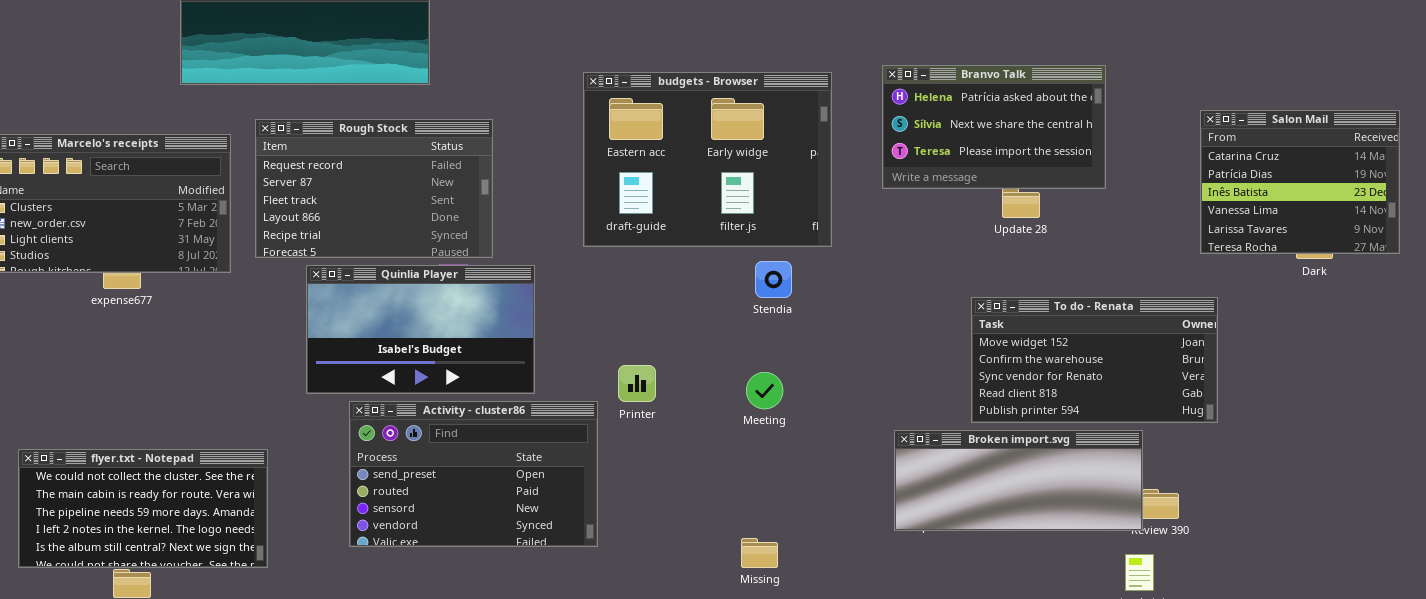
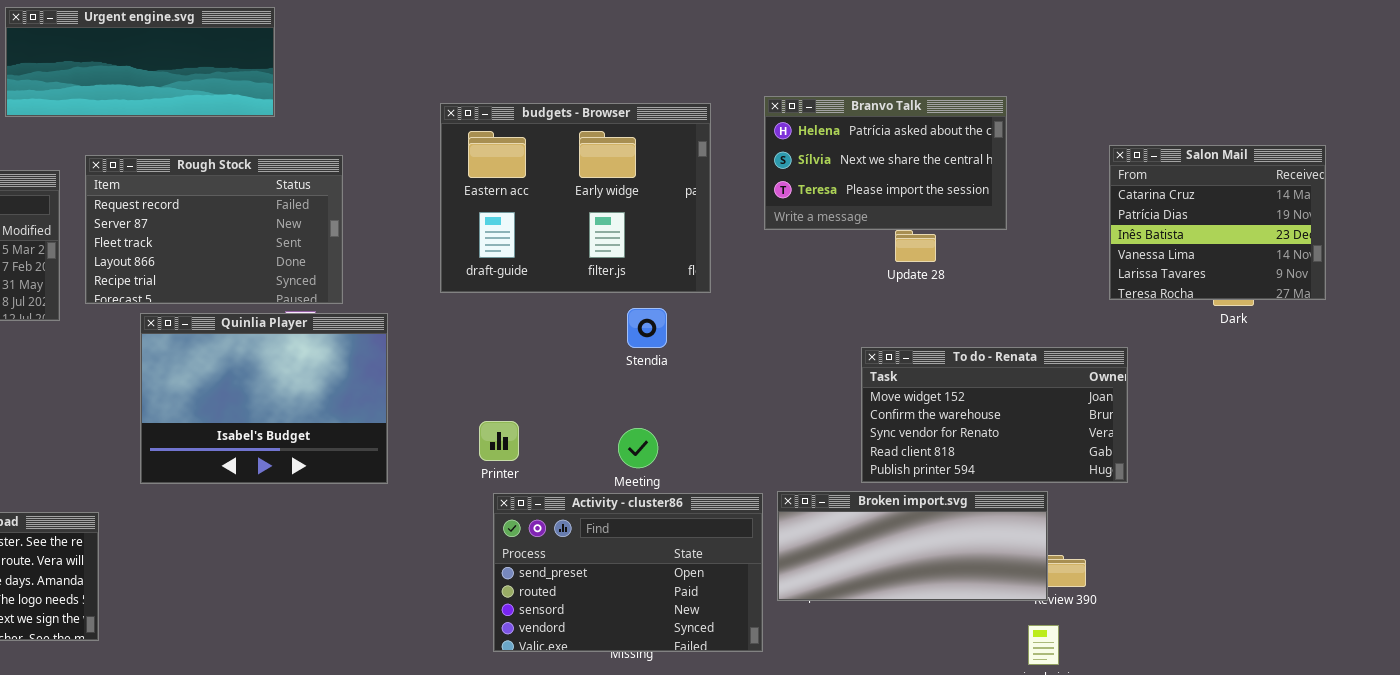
Quinlia Player: [306,265,535,394] -> [140,313,388,484], resized
Activity - cluster86: [349,401,598,547] -> [493,493,763,652], moved

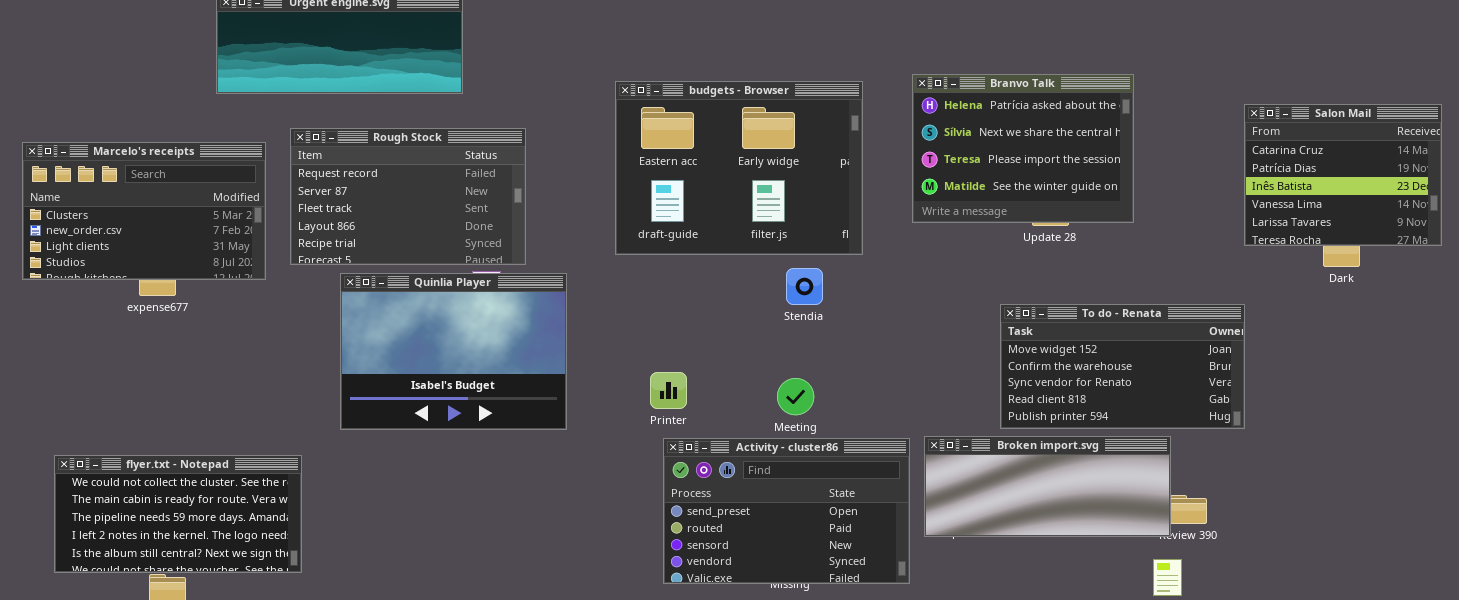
Branvo Talk: [764,96,1007,230] -> [912,74,1134,223], resized
Salon Mail: [1109,145,1326,300] -> [1244,104,1442,246], moved

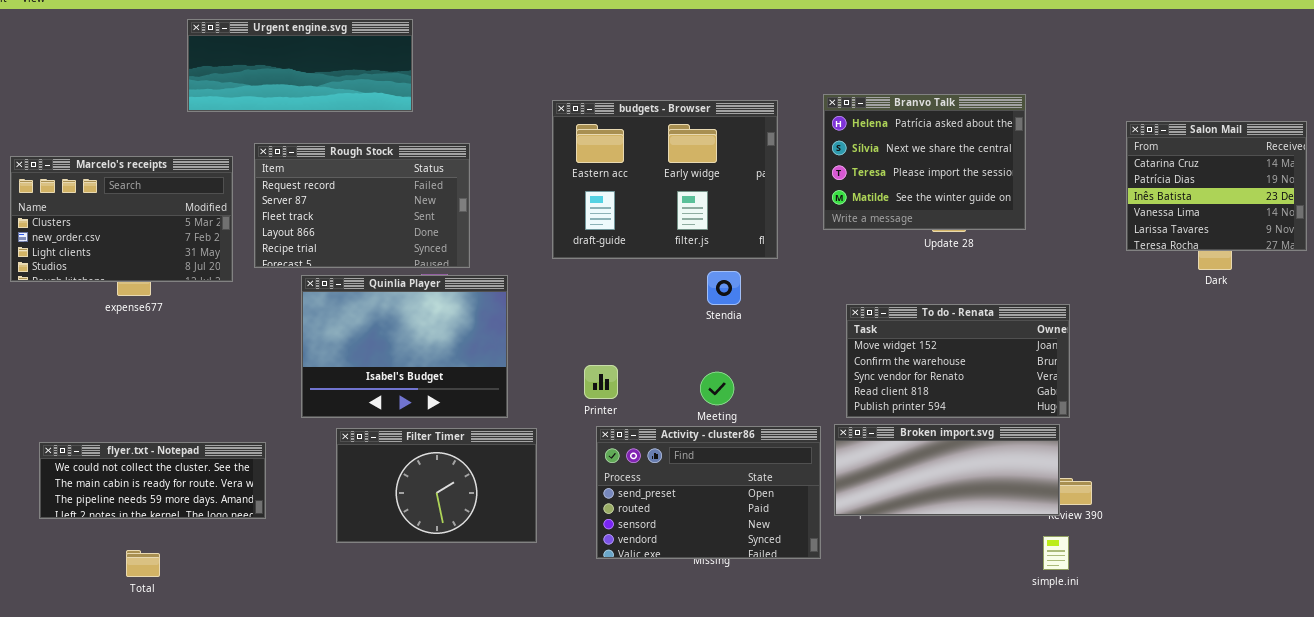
To do - Renata: [1000,304,1245,429] -> [846,304,1070,418], moved
Filter Timer: none -> [336,428,537,543], opened
flyer.txt - Notepad: [54,455,302,573] -> [39,442,266,519], resized

